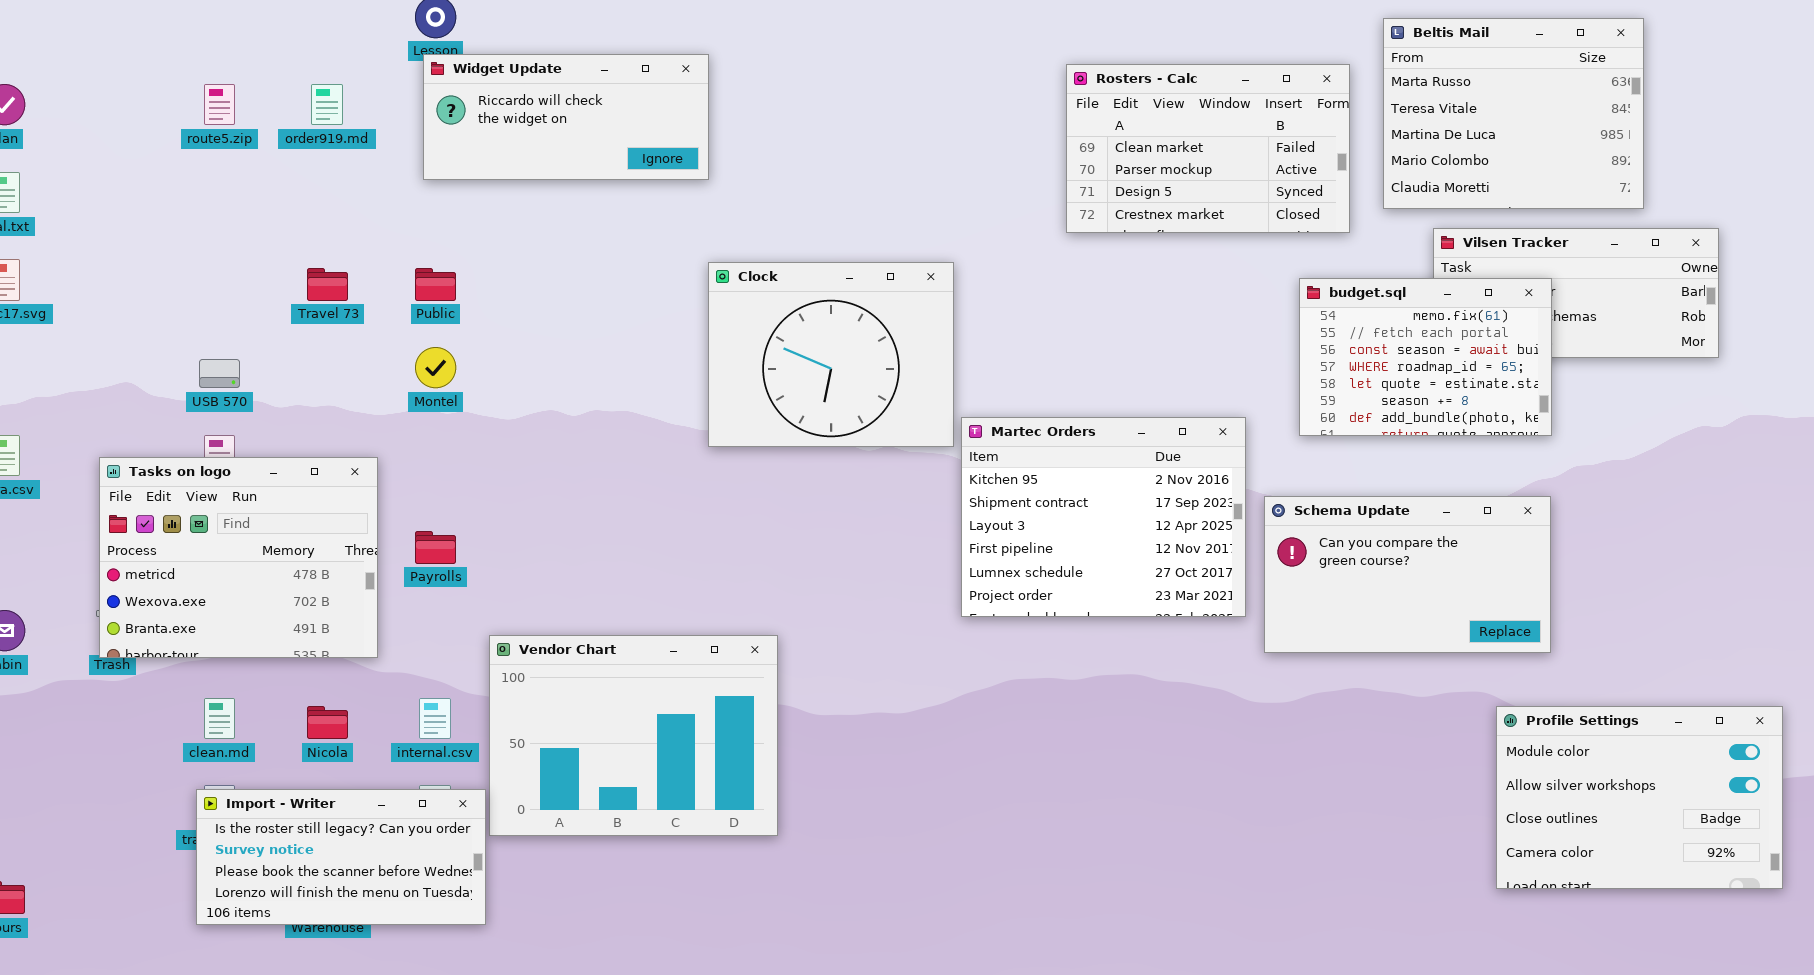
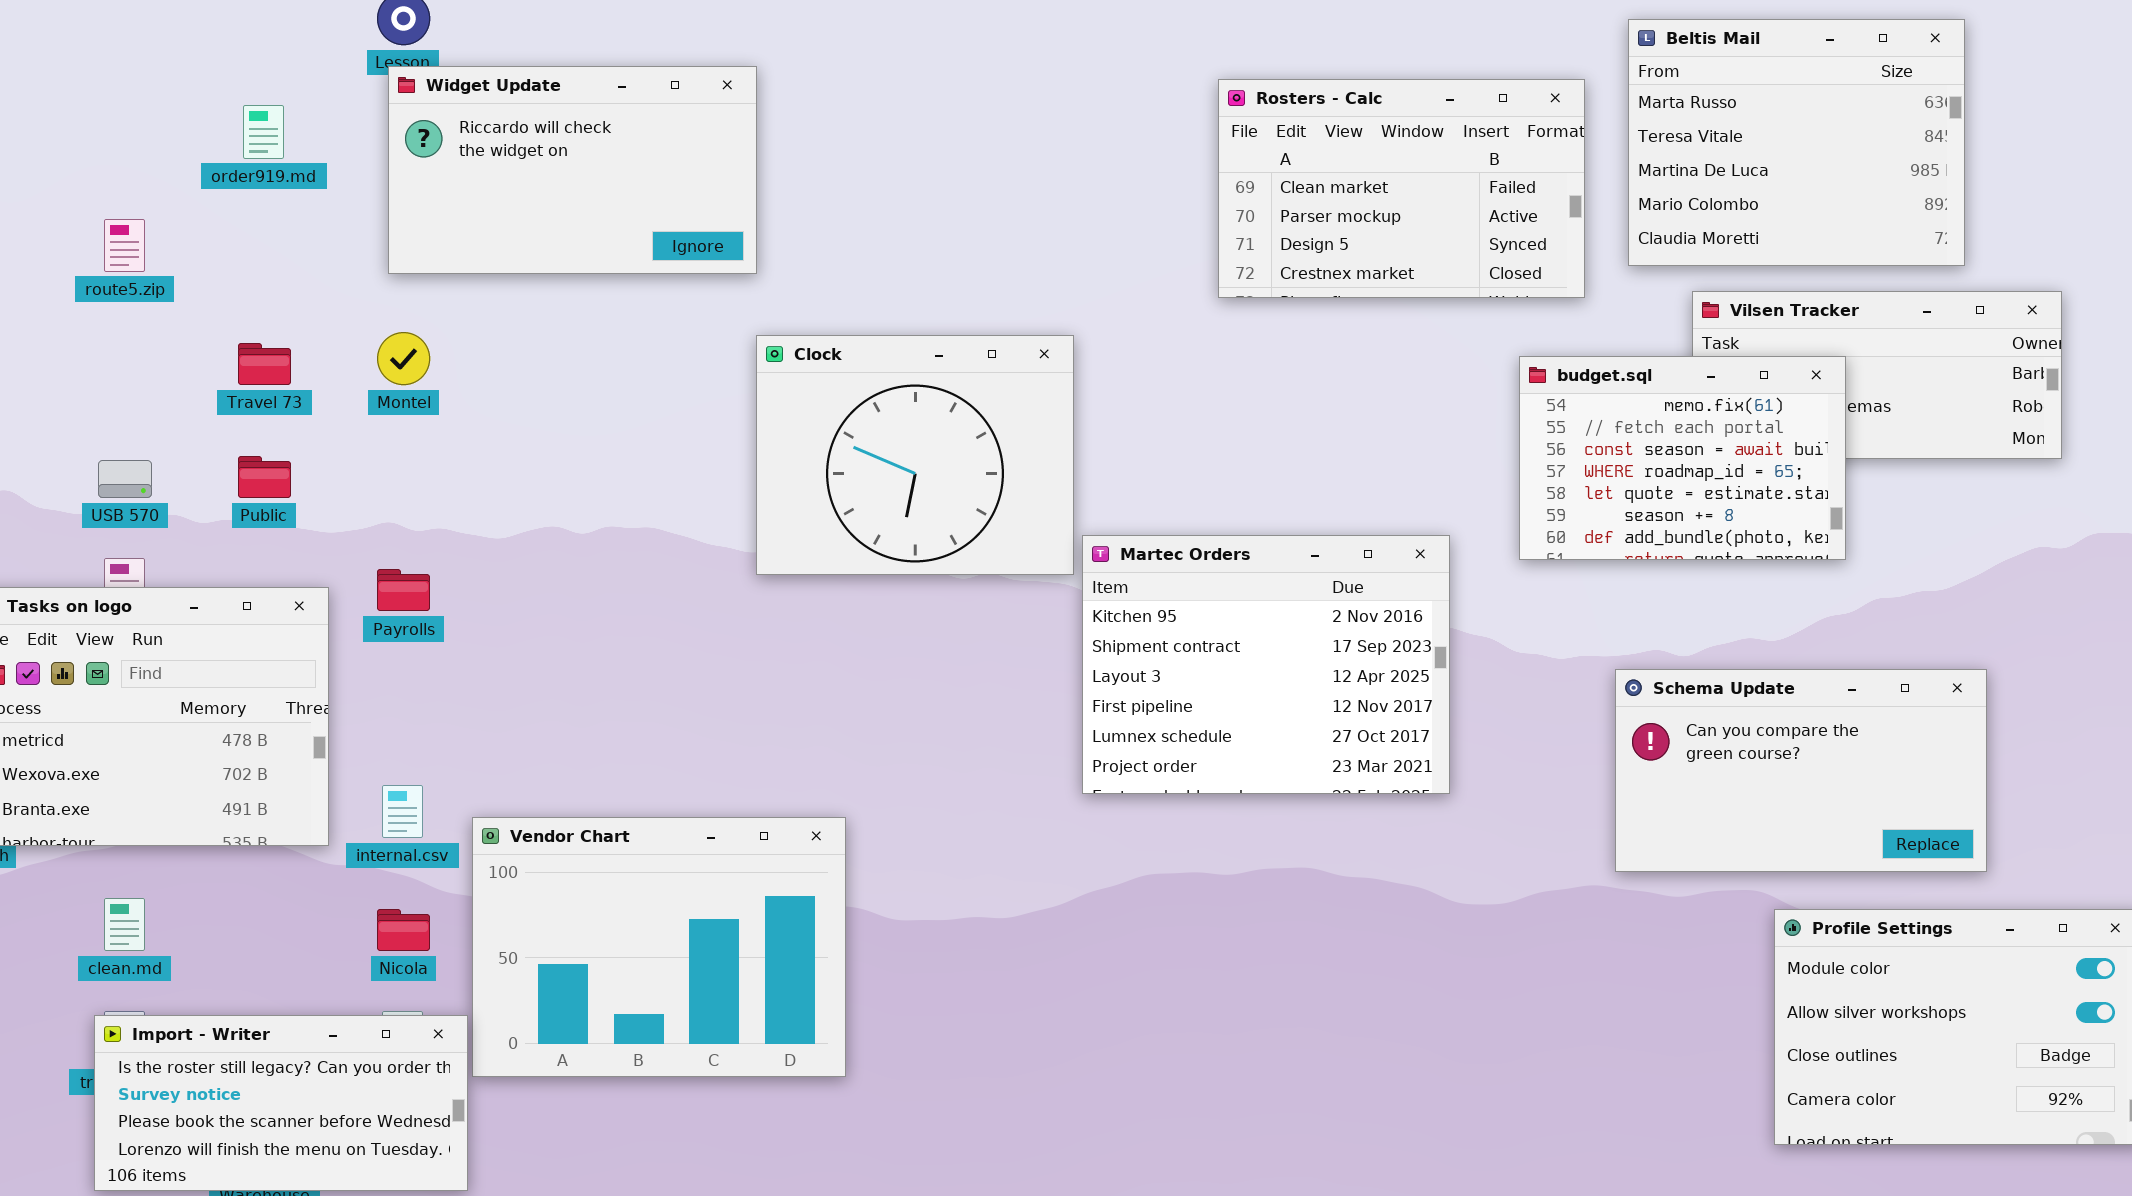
Widget Update: [423,54,709,180] -> [388,66,757,274], resized
route5.zip: [204,84,235,125] -> [104,219,145,272], moved
Public: [415,268,456,301] -> [238,456,291,498], moved
Montel: [415,347,456,388] -> [377,332,430,385], moved
Schema Update: [1264,496,1551,653] -> [1615,669,1987,872], moved
Payrolls: [415,531,456,564] -> [377,569,430,611], moved
internal.csv: [419,698,451,739] -> [382,785,423,838], moved
Nicola: [307,706,348,739] -> [377,909,430,951], moved

